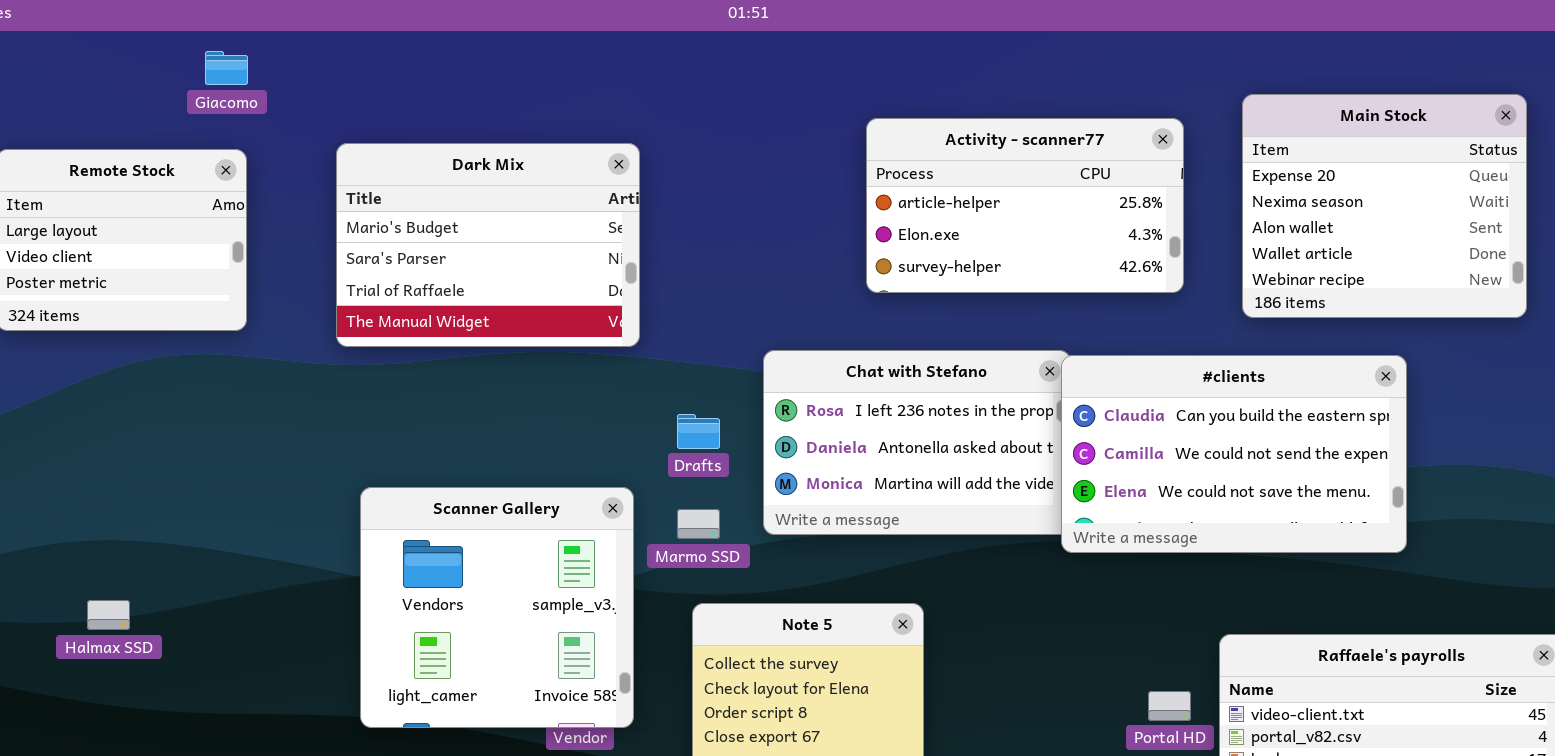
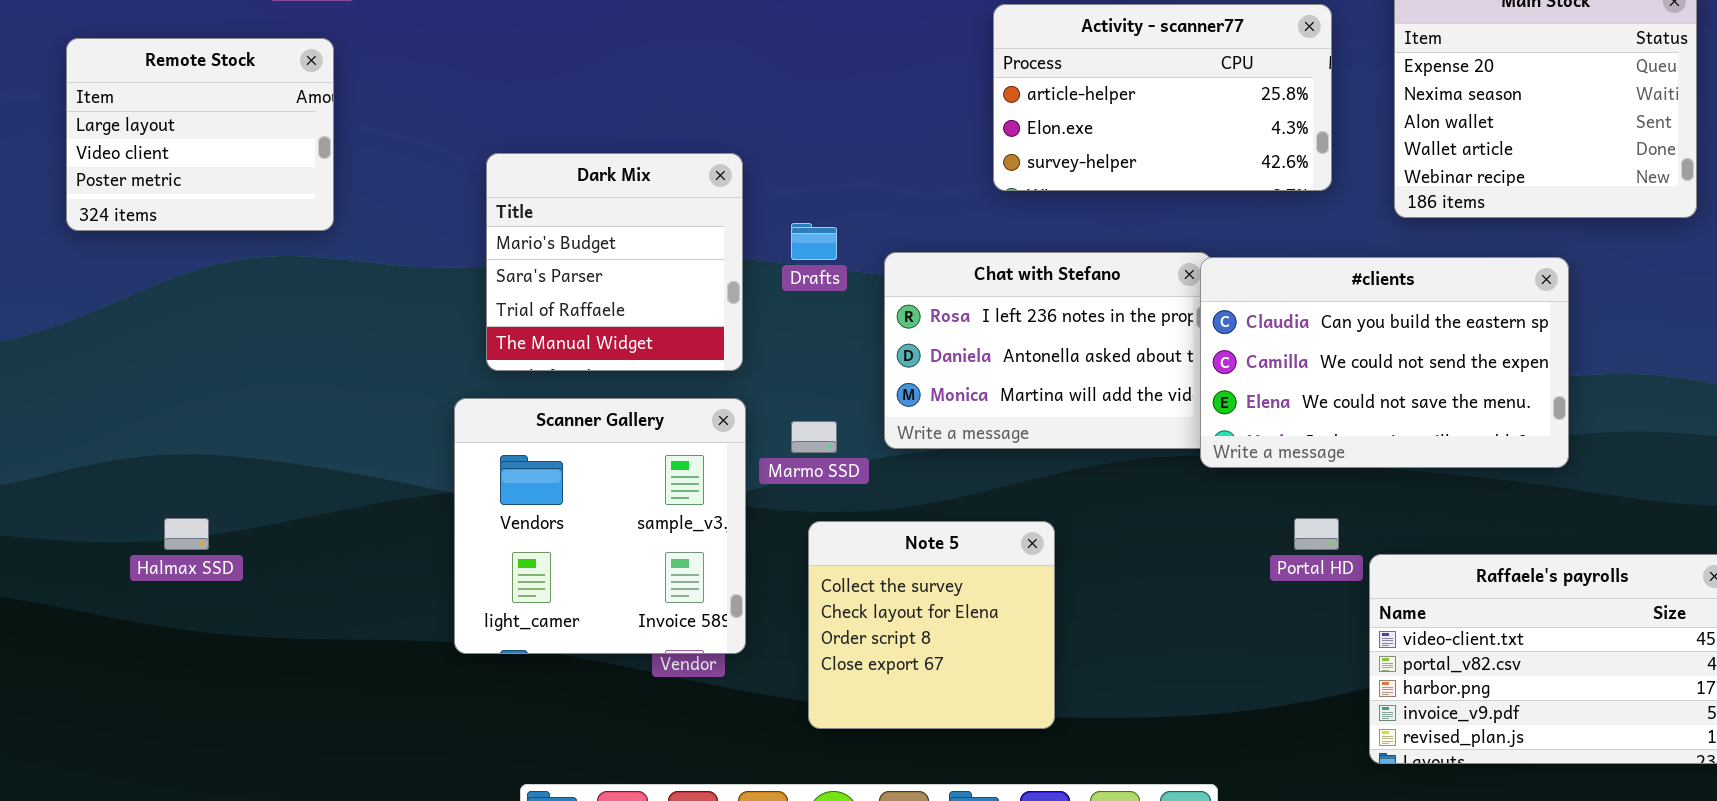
Dark Mix: [336,143,640,347] -> [486,153,743,371], moved, resized
Drafts: [677,414,720,449] -> [791,223,837,260], moved
Portal HD: [1148,691,1191,721] -> [1294,518,1339,550], moved

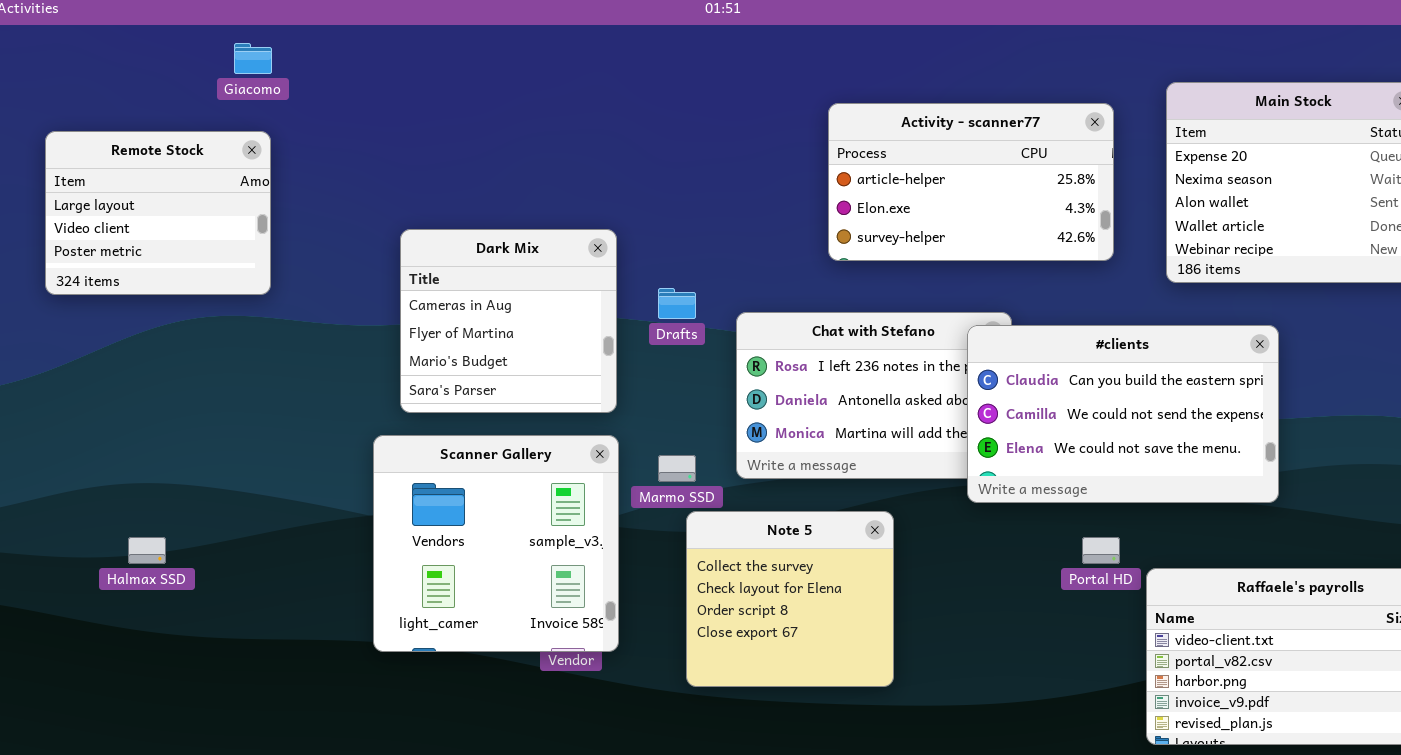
Dark Mix: [486,153,743,371] -> [400,229,617,413], scrolled up 2 rows
#clients: [1200,257,1569,468] -> [967,325,1279,503], moved
Note 5: [808,521,1055,729] -> [686,511,894,687], moved

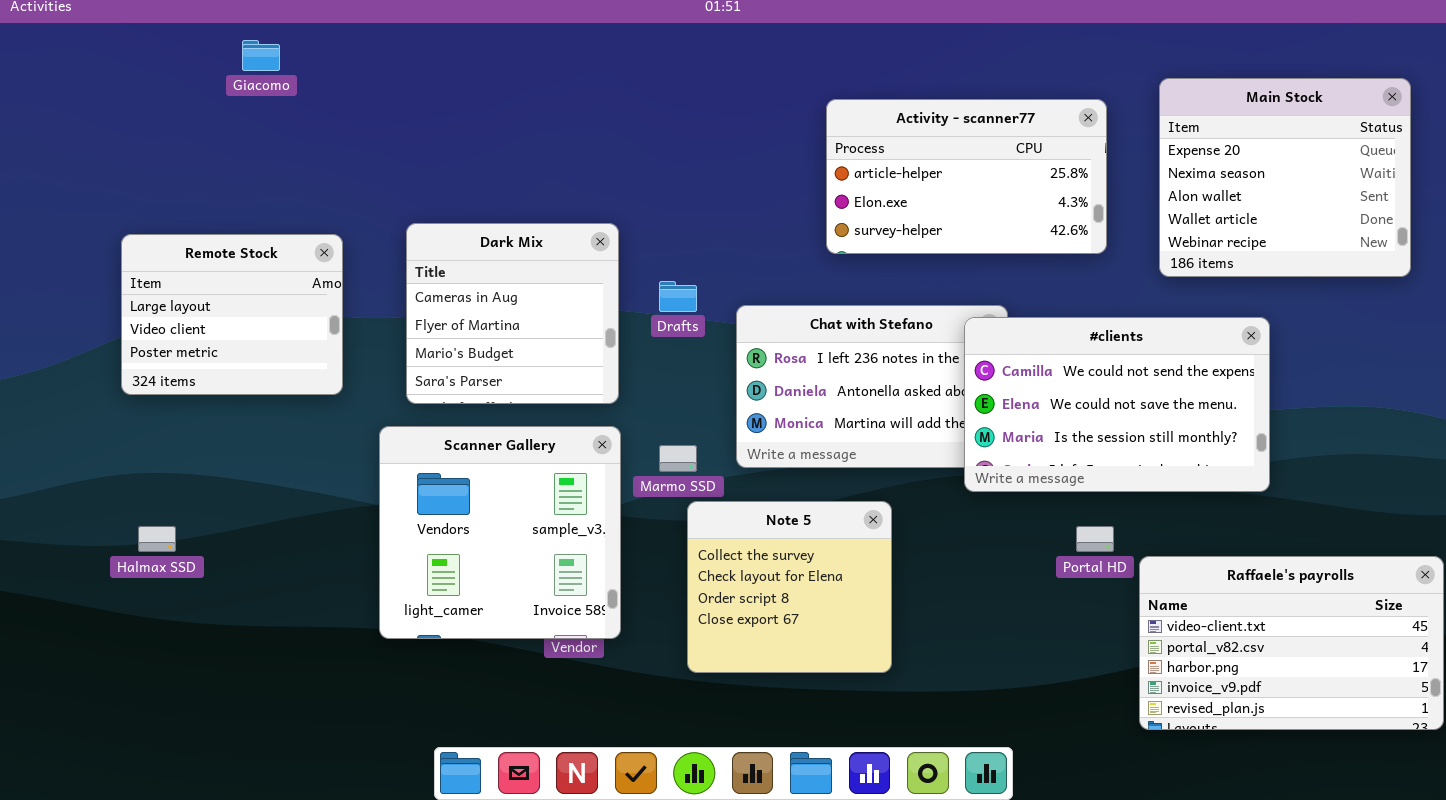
Remote Stock: [45,131,271,295] -> [121,234,343,395], moved
#clients: [967,325,1279,503] -> [964,317,1270,492], scrolled down 1 row

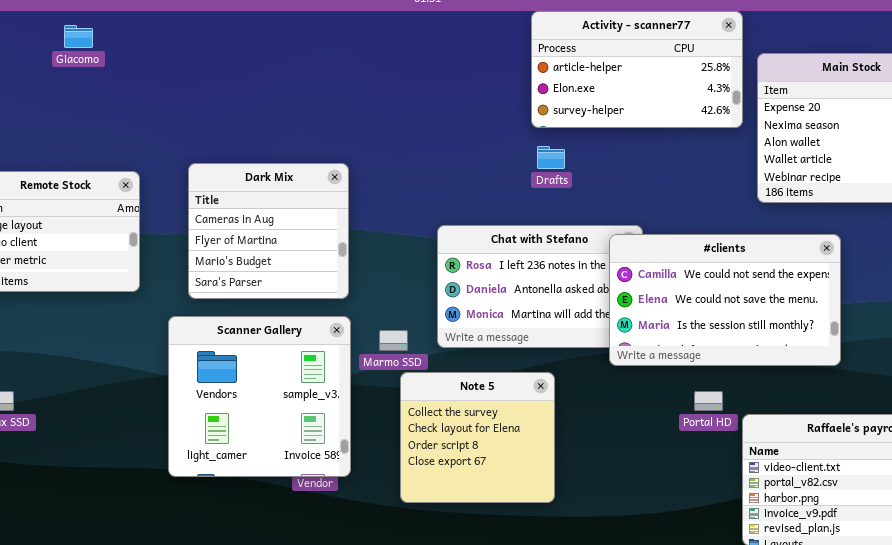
Activity - scanner77: [826,99,1107,254] -> [531,11,743,128], moved
Drafts: [659,281,697,312] -> [537,146,565,169], moved

